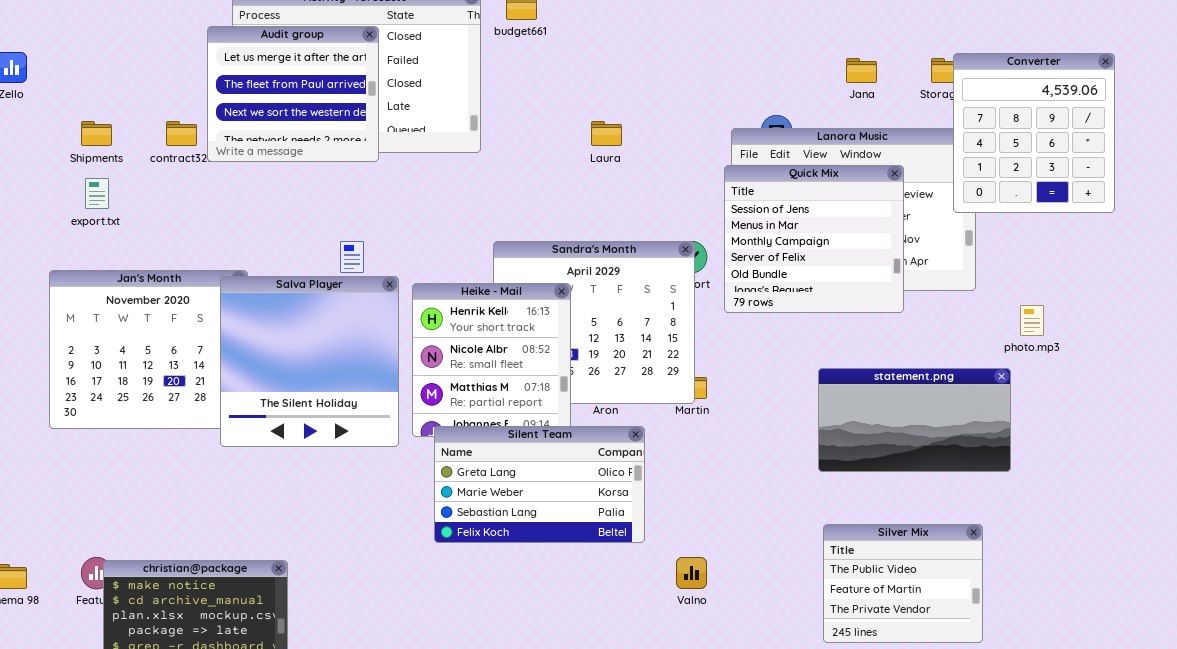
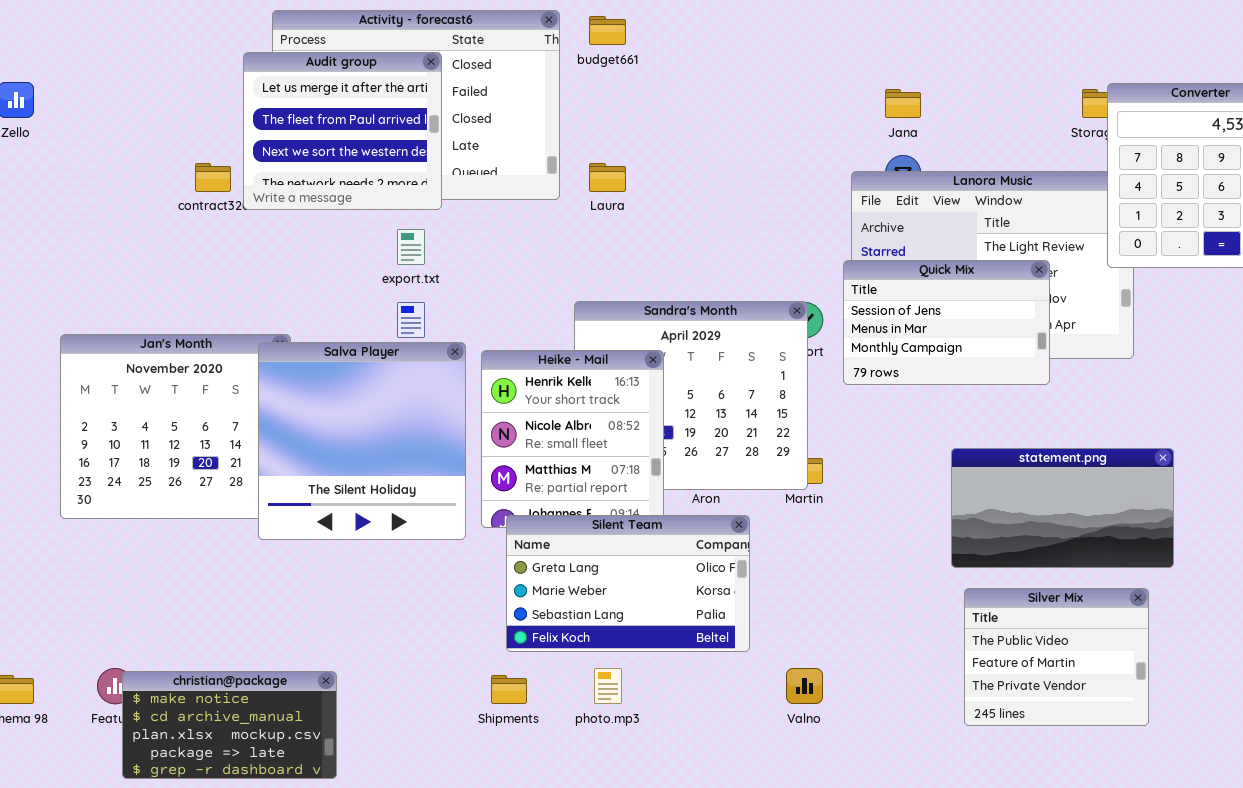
Jana: [846,58,877,83] -> [885,89,921,118], moved
Shipments: [81,121,112,146] -> [491,675,527,704], moved
Laura: [591,121,622,146] -> [589,163,626,192], moved
Quick Mix: [724,165,904,313] -> [843,260,1050,385], resized
export.txt: [85,178,109,209] -> [397,229,425,265], moved
photo.mp3: [1020,305,1044,336] -> [594,668,622,704], moved
Silver Mix: [823,524,983,643] -> [964,588,1149,726], moved

